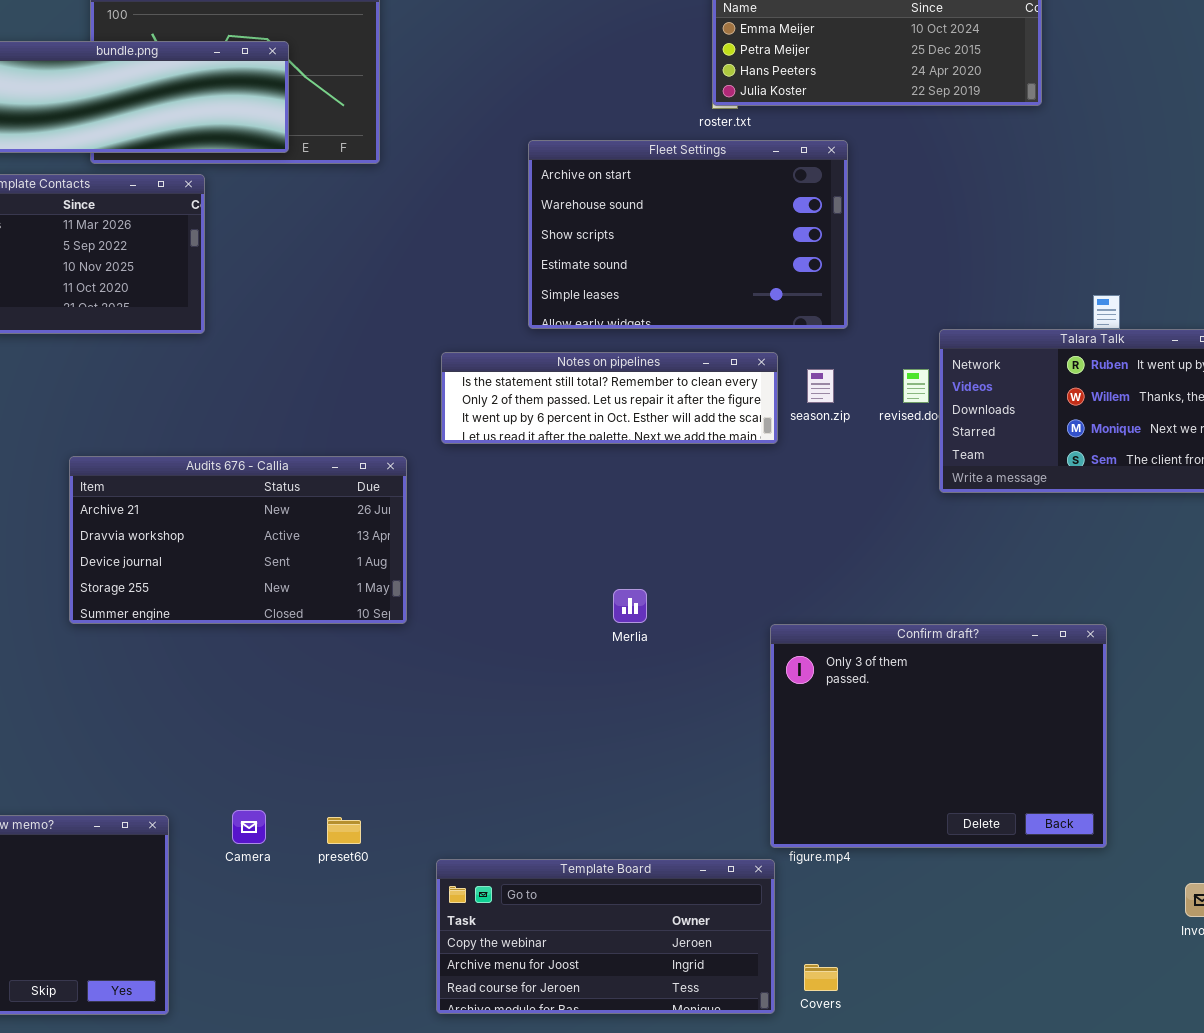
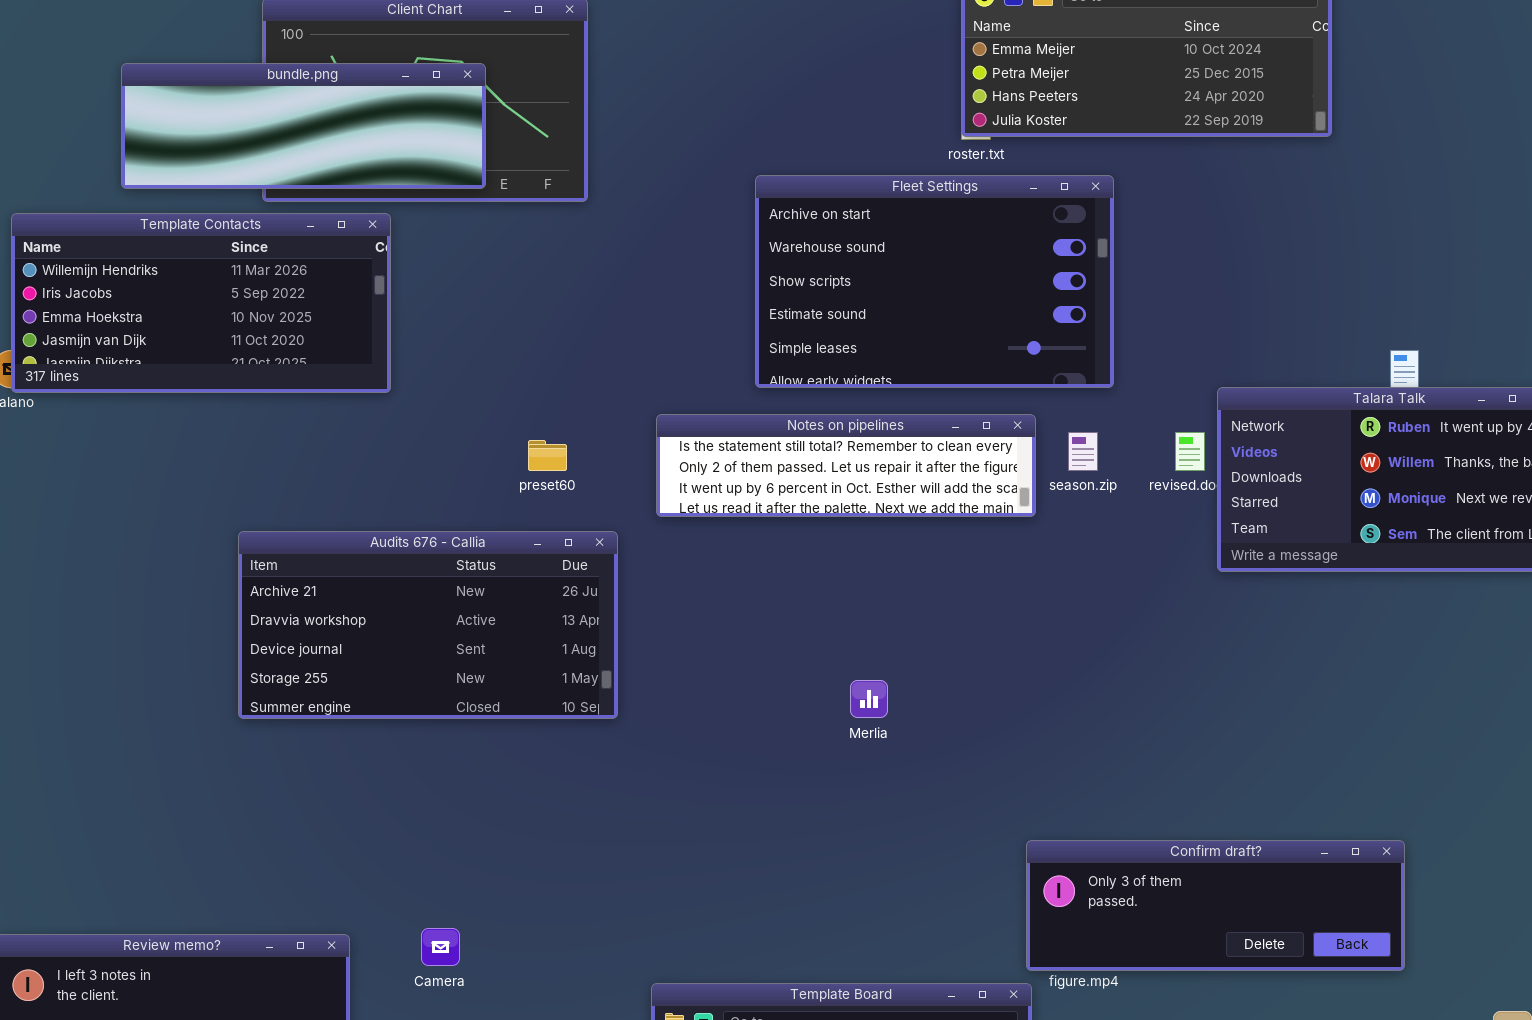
Confirm draft?: [770,624,1107,848] -> [1026,840,1405,971], resized
preset60: [327,817,361,844] -> [528,440,567,471], moved

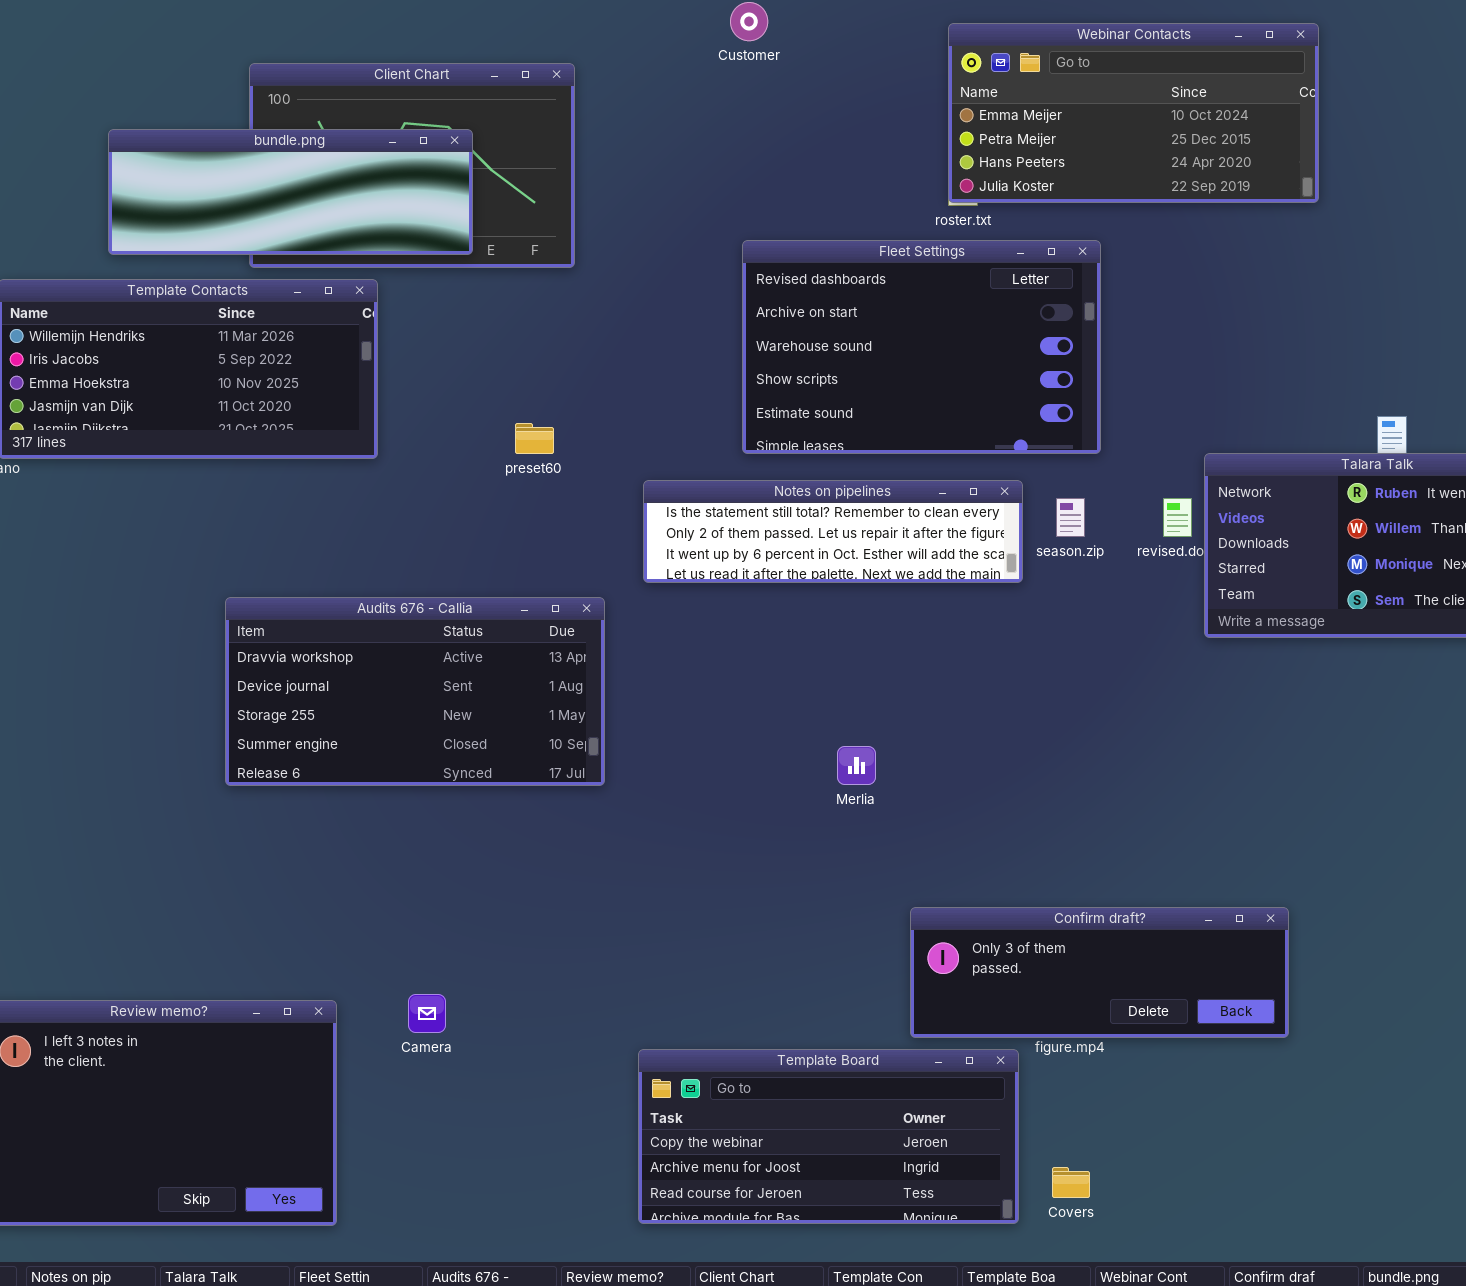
Fleet Settings: [755,175,1114,388] -> [742,240,1101,454], scrolled up 1 row
preset60: [528,440,567,471] -> [515,423,554,454], moved
Audits 676 - Callia: [238,531,618,719] -> [225,597,605,786], scrolled down 1 row
Confirm draft?: [1026,840,1405,971] -> [910,907,1289,1038], moved

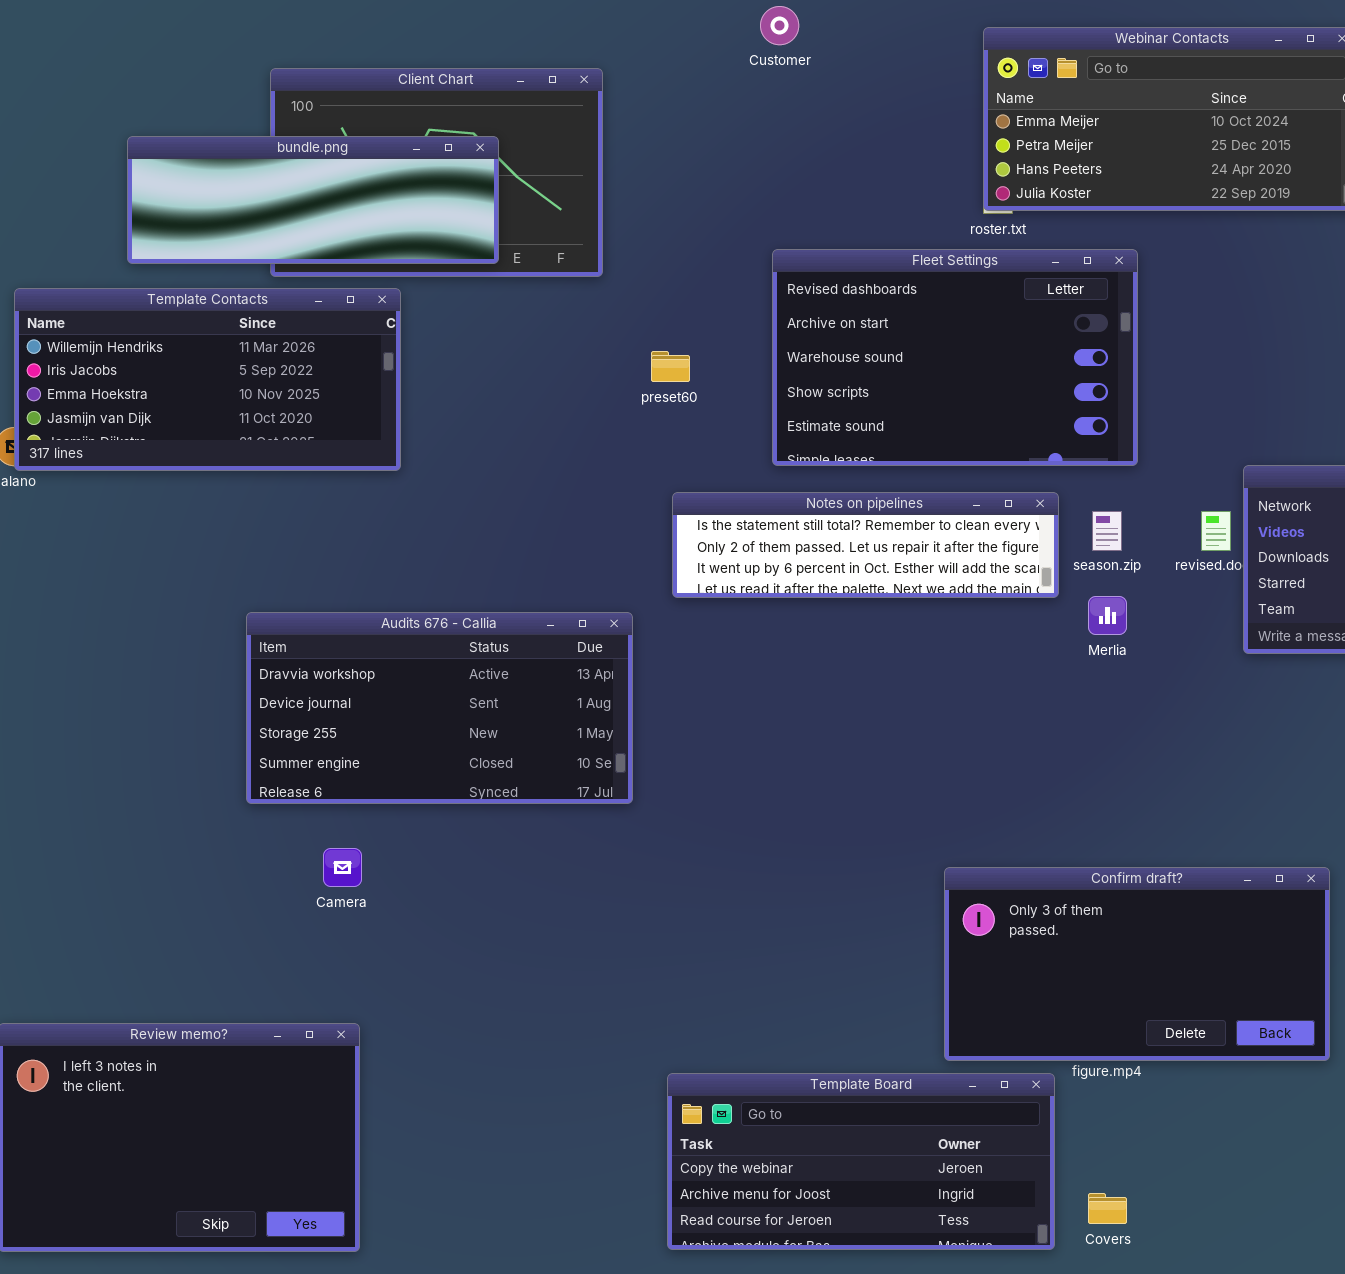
preset60: [515,423,554,454] -> [651,351,690,382], moved
Merlia: [837,746,876,785] -> [1088,596,1127,635], moved
Confirm draft?: [910,907,1289,1038] -> [944,867,1330,1061], resized
Camera: [408,994,446,1033] -> [323,848,362,887], moved

